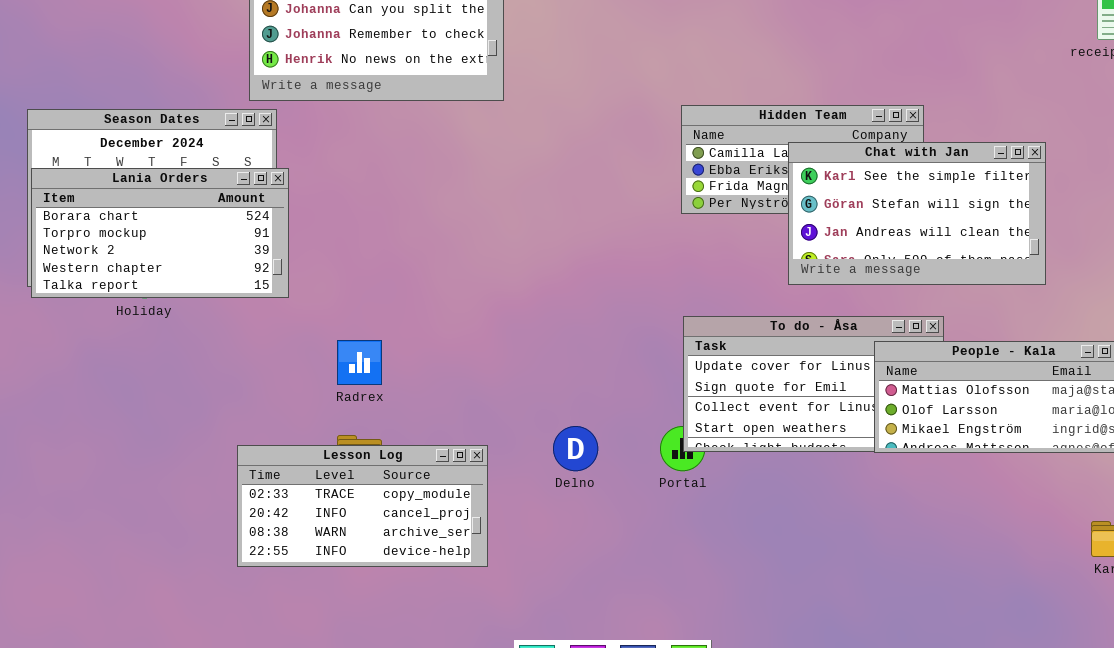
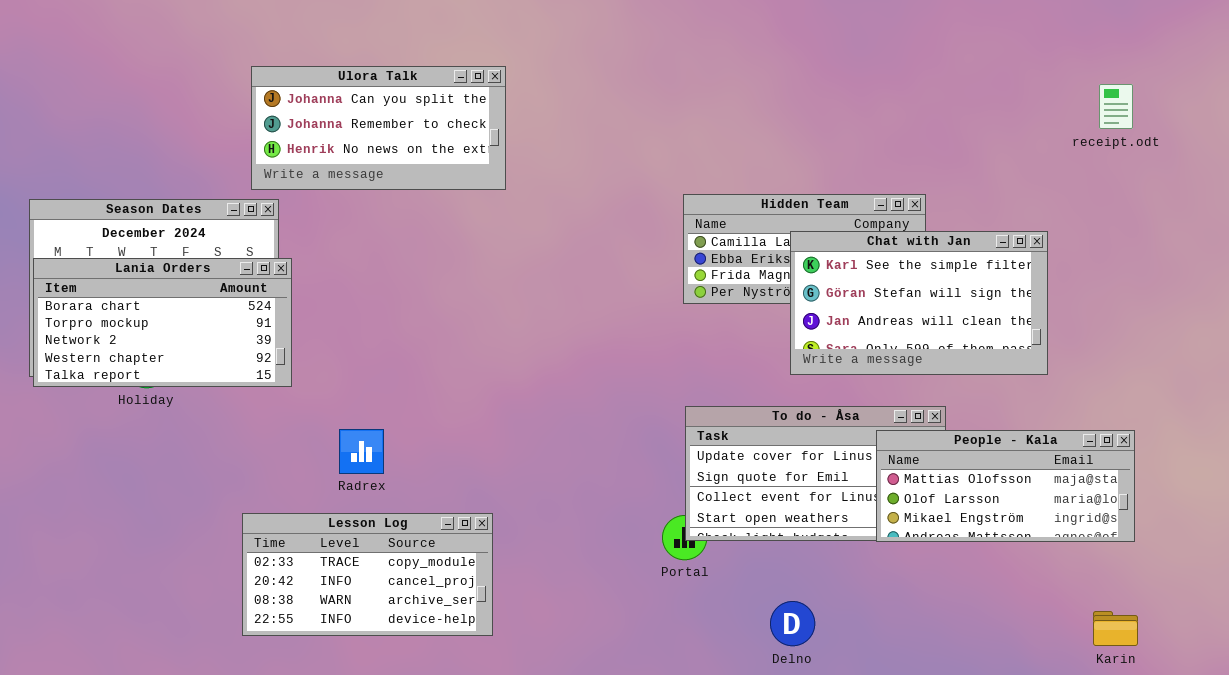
Delno: [553,426,598,471] -> [770,601,815,646], moved
Lesson Log: [237,445,488,567] -> [242,513,493,636], moved

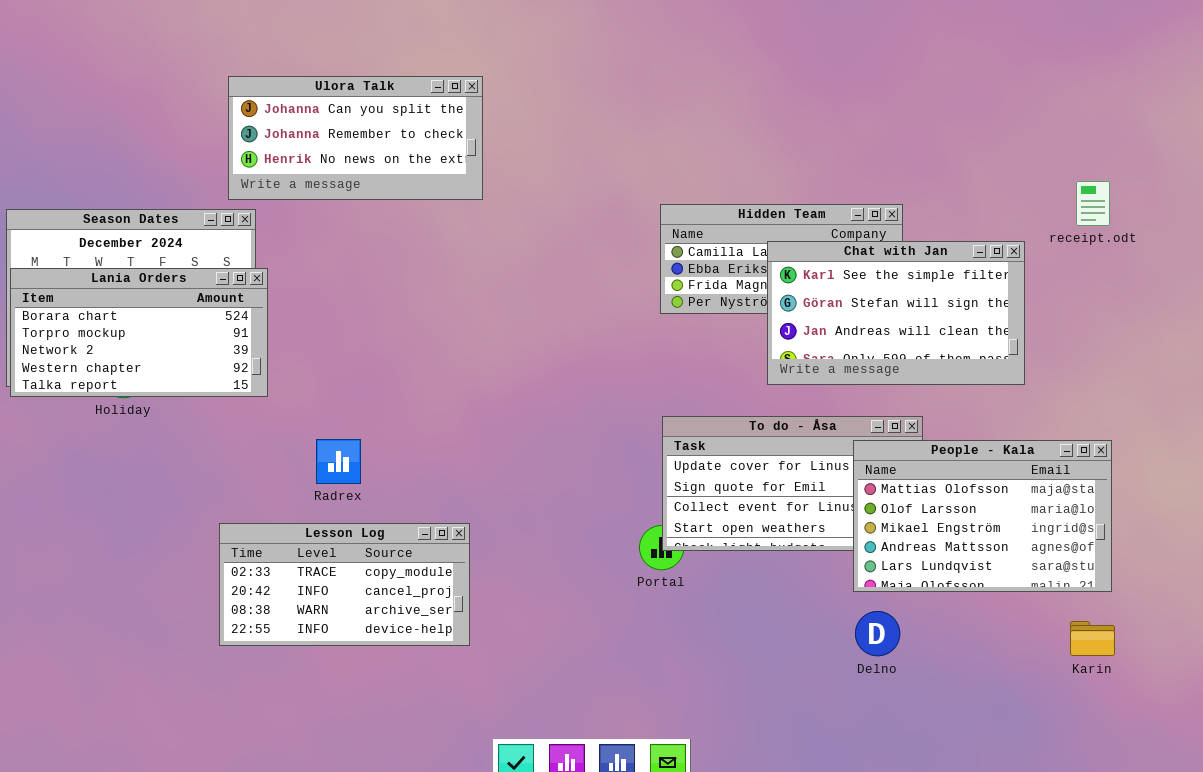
receipt.odt: [1099,84,1133,129] -> [1076,181,1110,226], moved
People - Kala: [876,430,1135,542] -> [853,440,1112,592], resized
Delno: [770,601,815,646] -> [855,611,900,656], moved

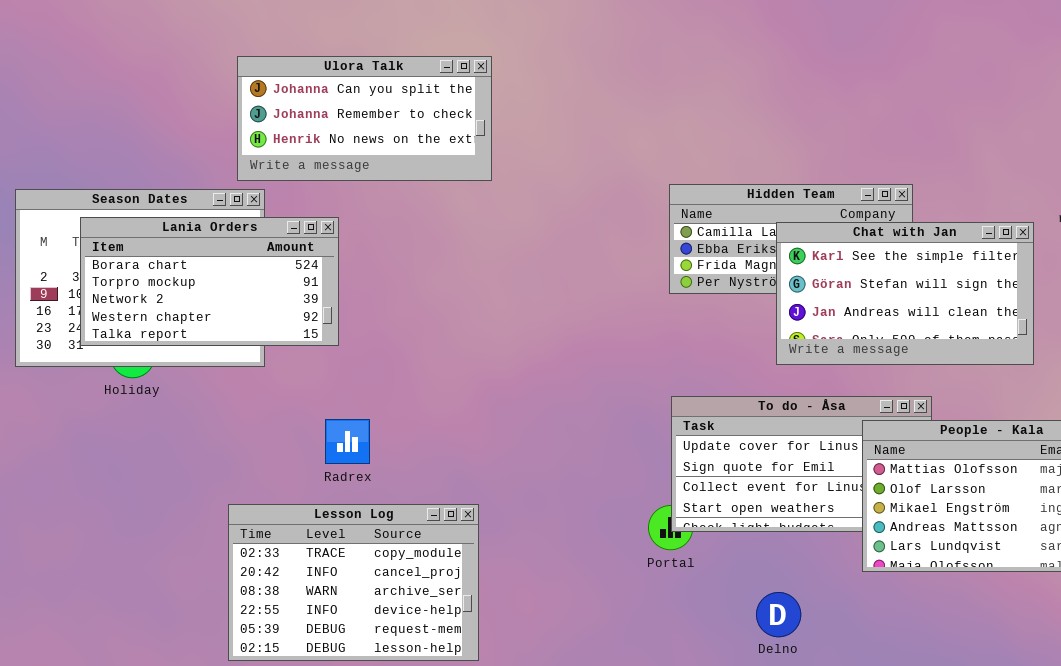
Lania Orders: [10,268,268,397] -> [80,217,339,346], moved
Lesson Log: [219,523,470,646] -> [228,504,479,661], resized
Delno: [855,611,900,656] -> [756,592,801,637], moved

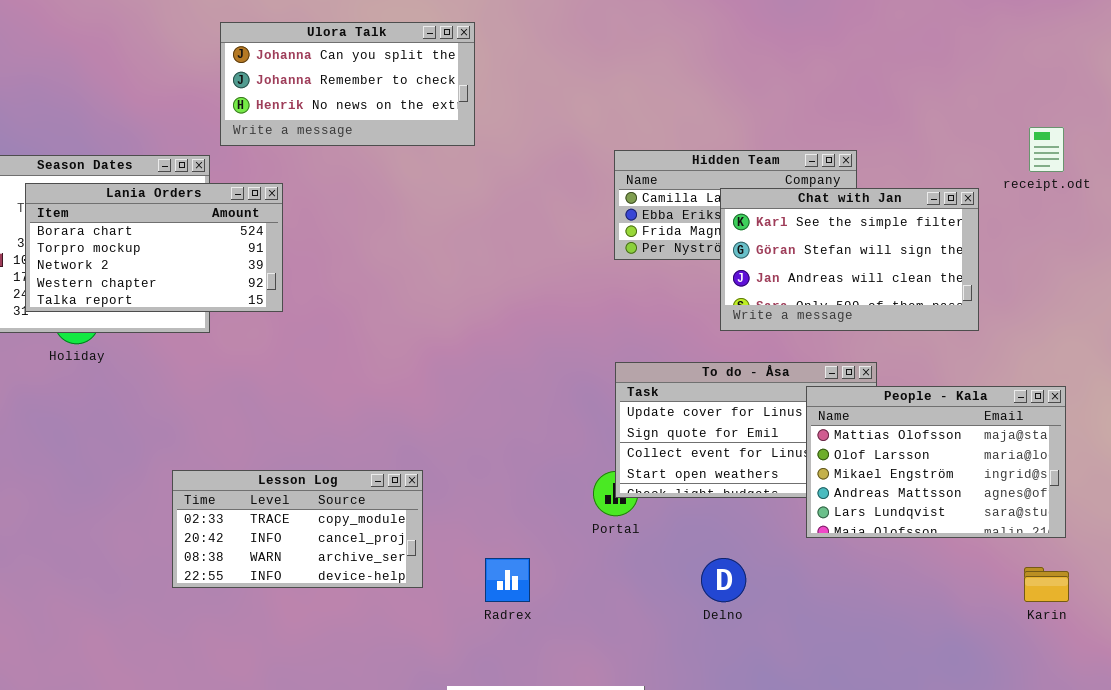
Ulora Talk: [237,56,492,181] -> [220,22,475,146], moved
Radrex: [325,419,370,464] -> [485,558,530,602], moved
Lesson Log: [228,504,479,661] -> [172,470,423,588], resized

